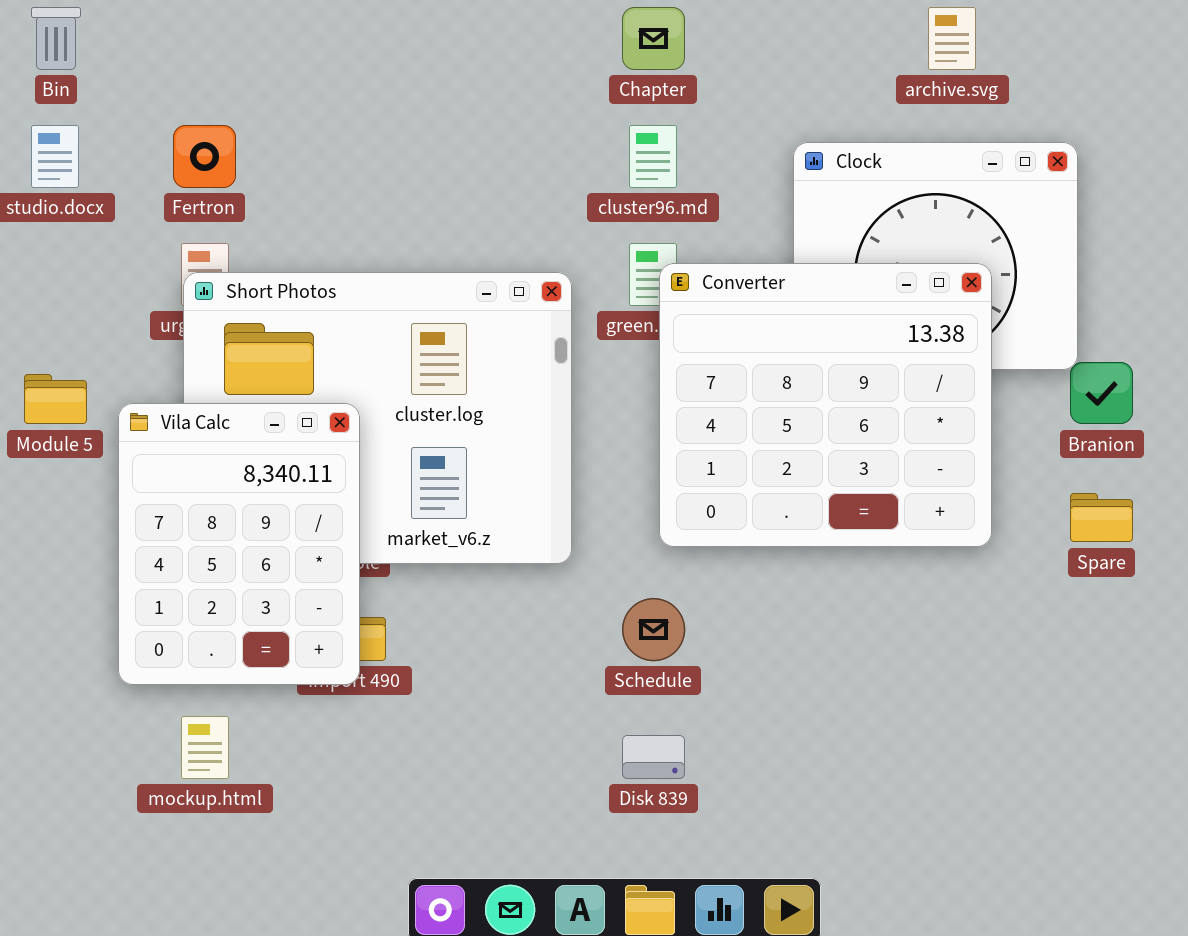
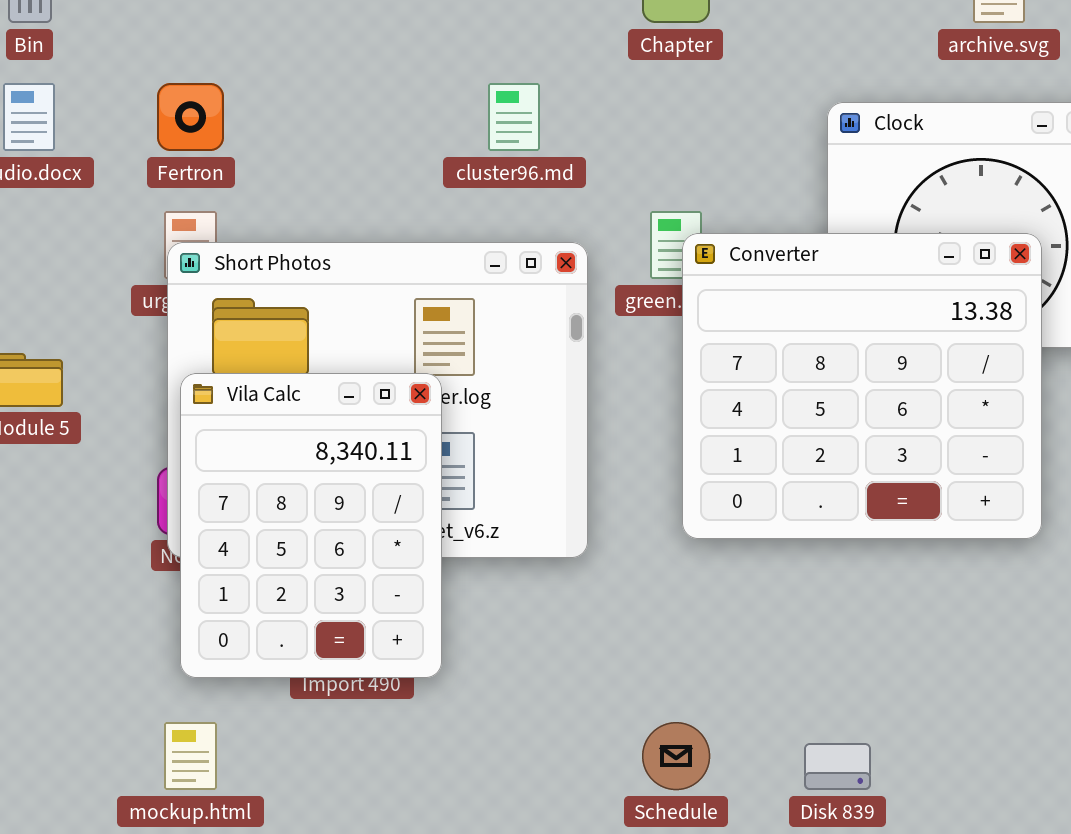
cluster96.md: [629,125,677,188] -> [488,83,540,151], moved
Vila Calc: [118,403,360,685] -> [180,373,442,678], moved
Schedule: [622,598,685,661] -> [642,722,710,790], moved
Disk 839: [622,735,685,779] -> [804,743,871,790], moved

